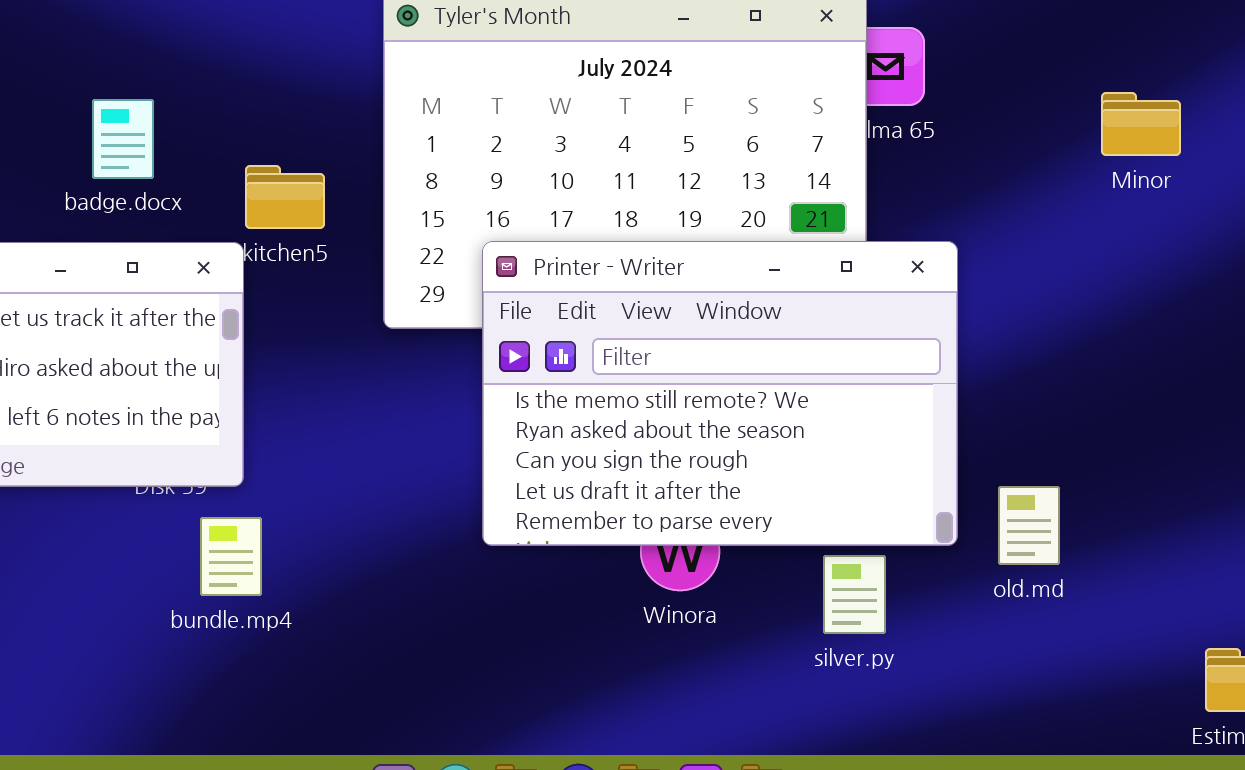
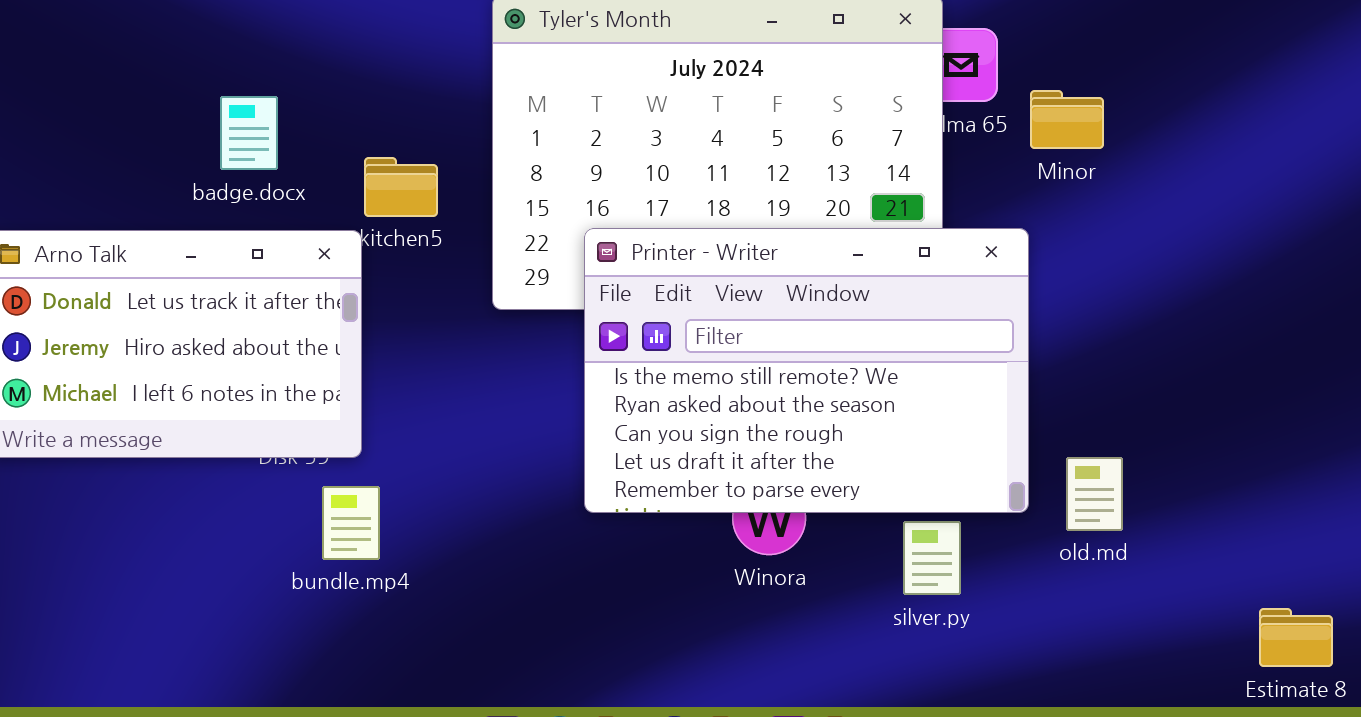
Minor: [1101,92,1181,156] -> [1030,90,1104,149], moved

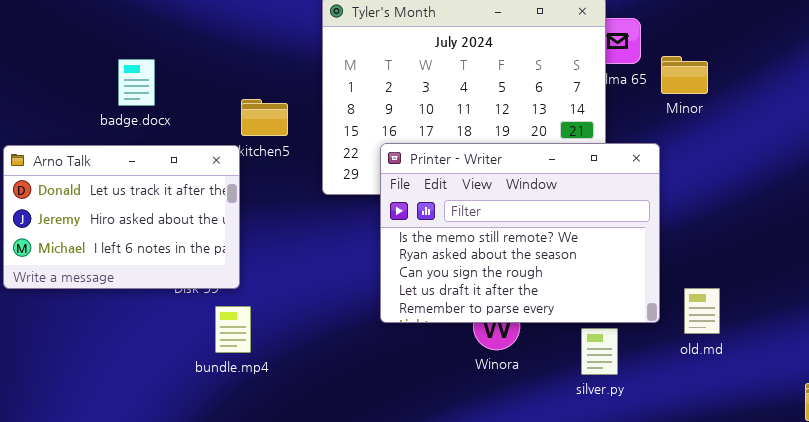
badge.docx: [220,96,278,170] -> [118,59,155,106], moved

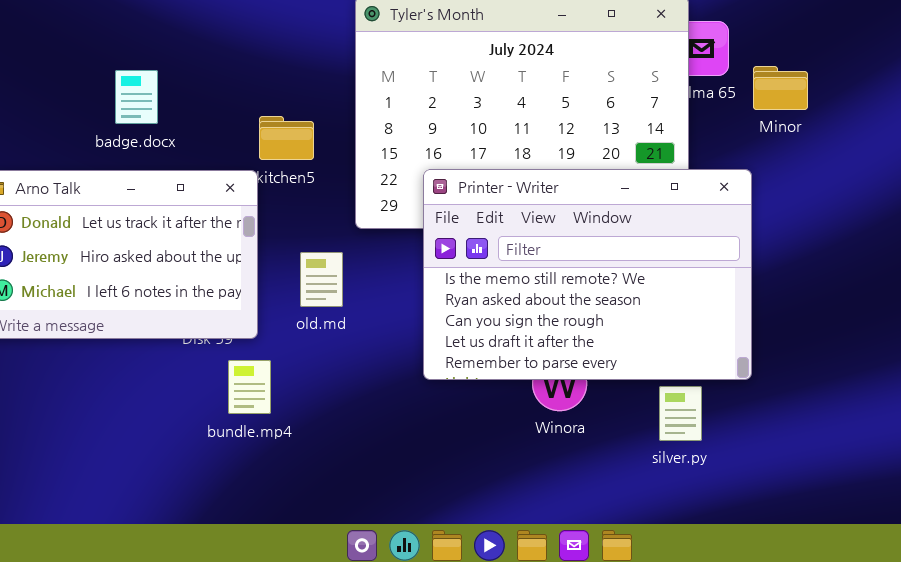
old.md: [684,288,720,334] -> [300,252,343,307], moved

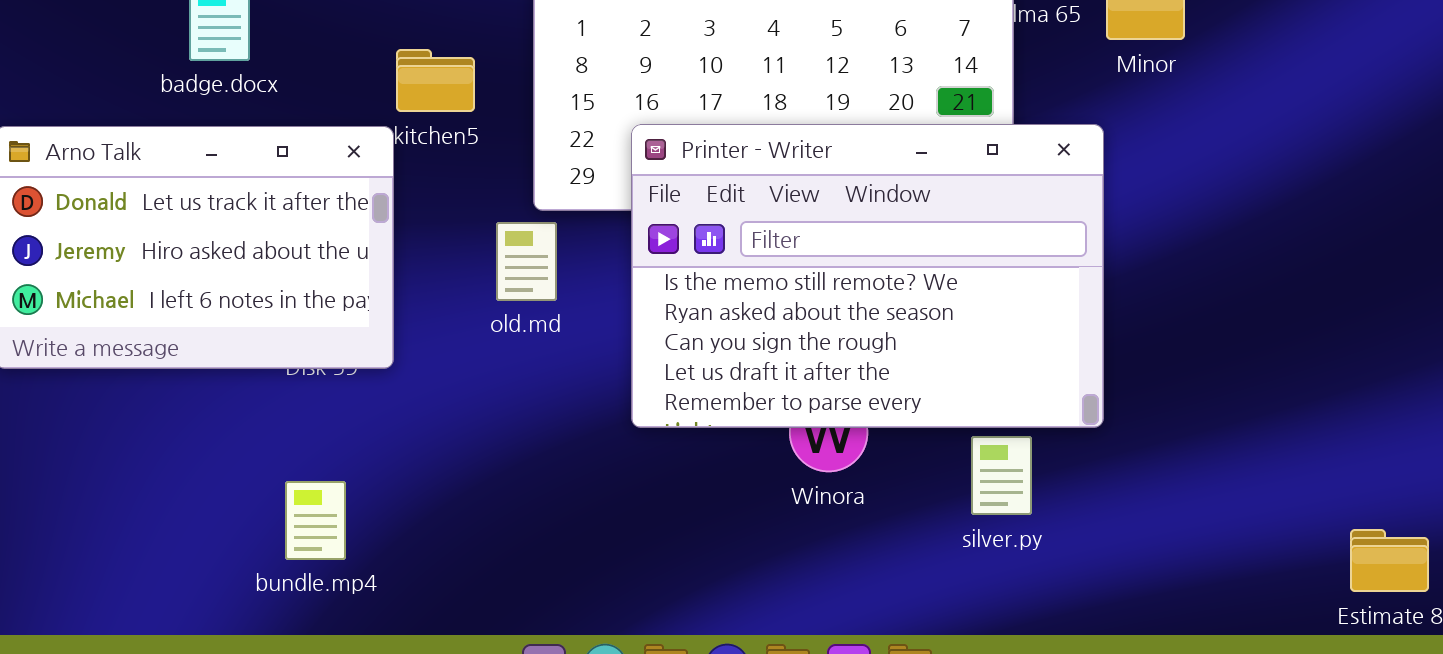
old.md: [300,252,343,307] -> [496,222,557,301], moved
bundle.mp4: [228,360,271,414] -> [285,481,346,560], moved

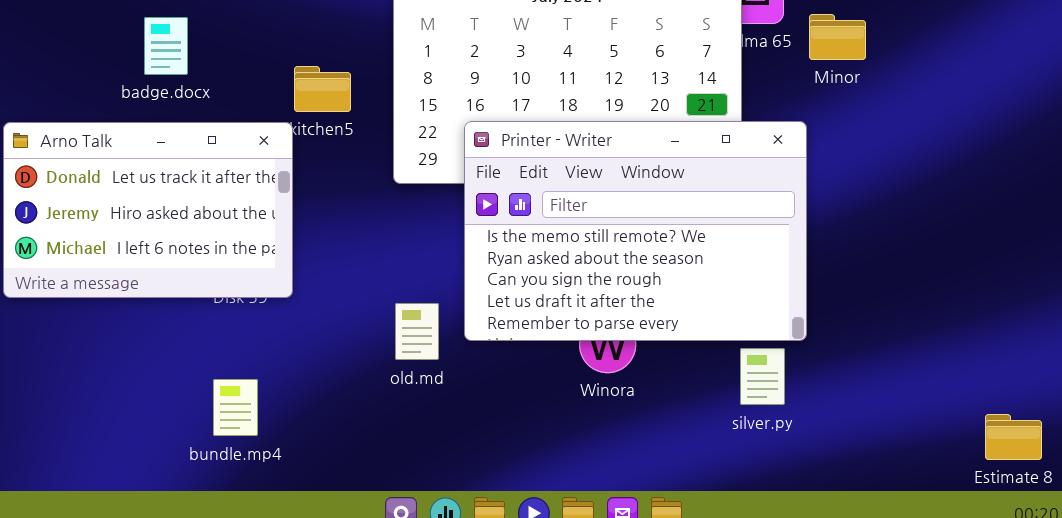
old.md: [496,222,557,301] -> [395,303,439,360], moved
silver.py: [971,436,1032,515] -> [740,348,785,405], moved

